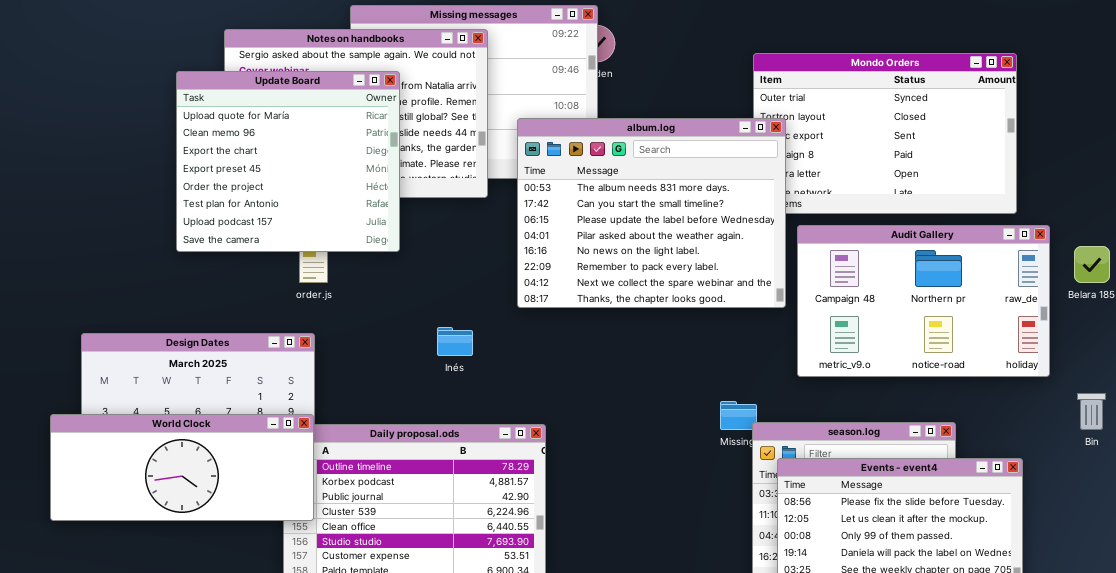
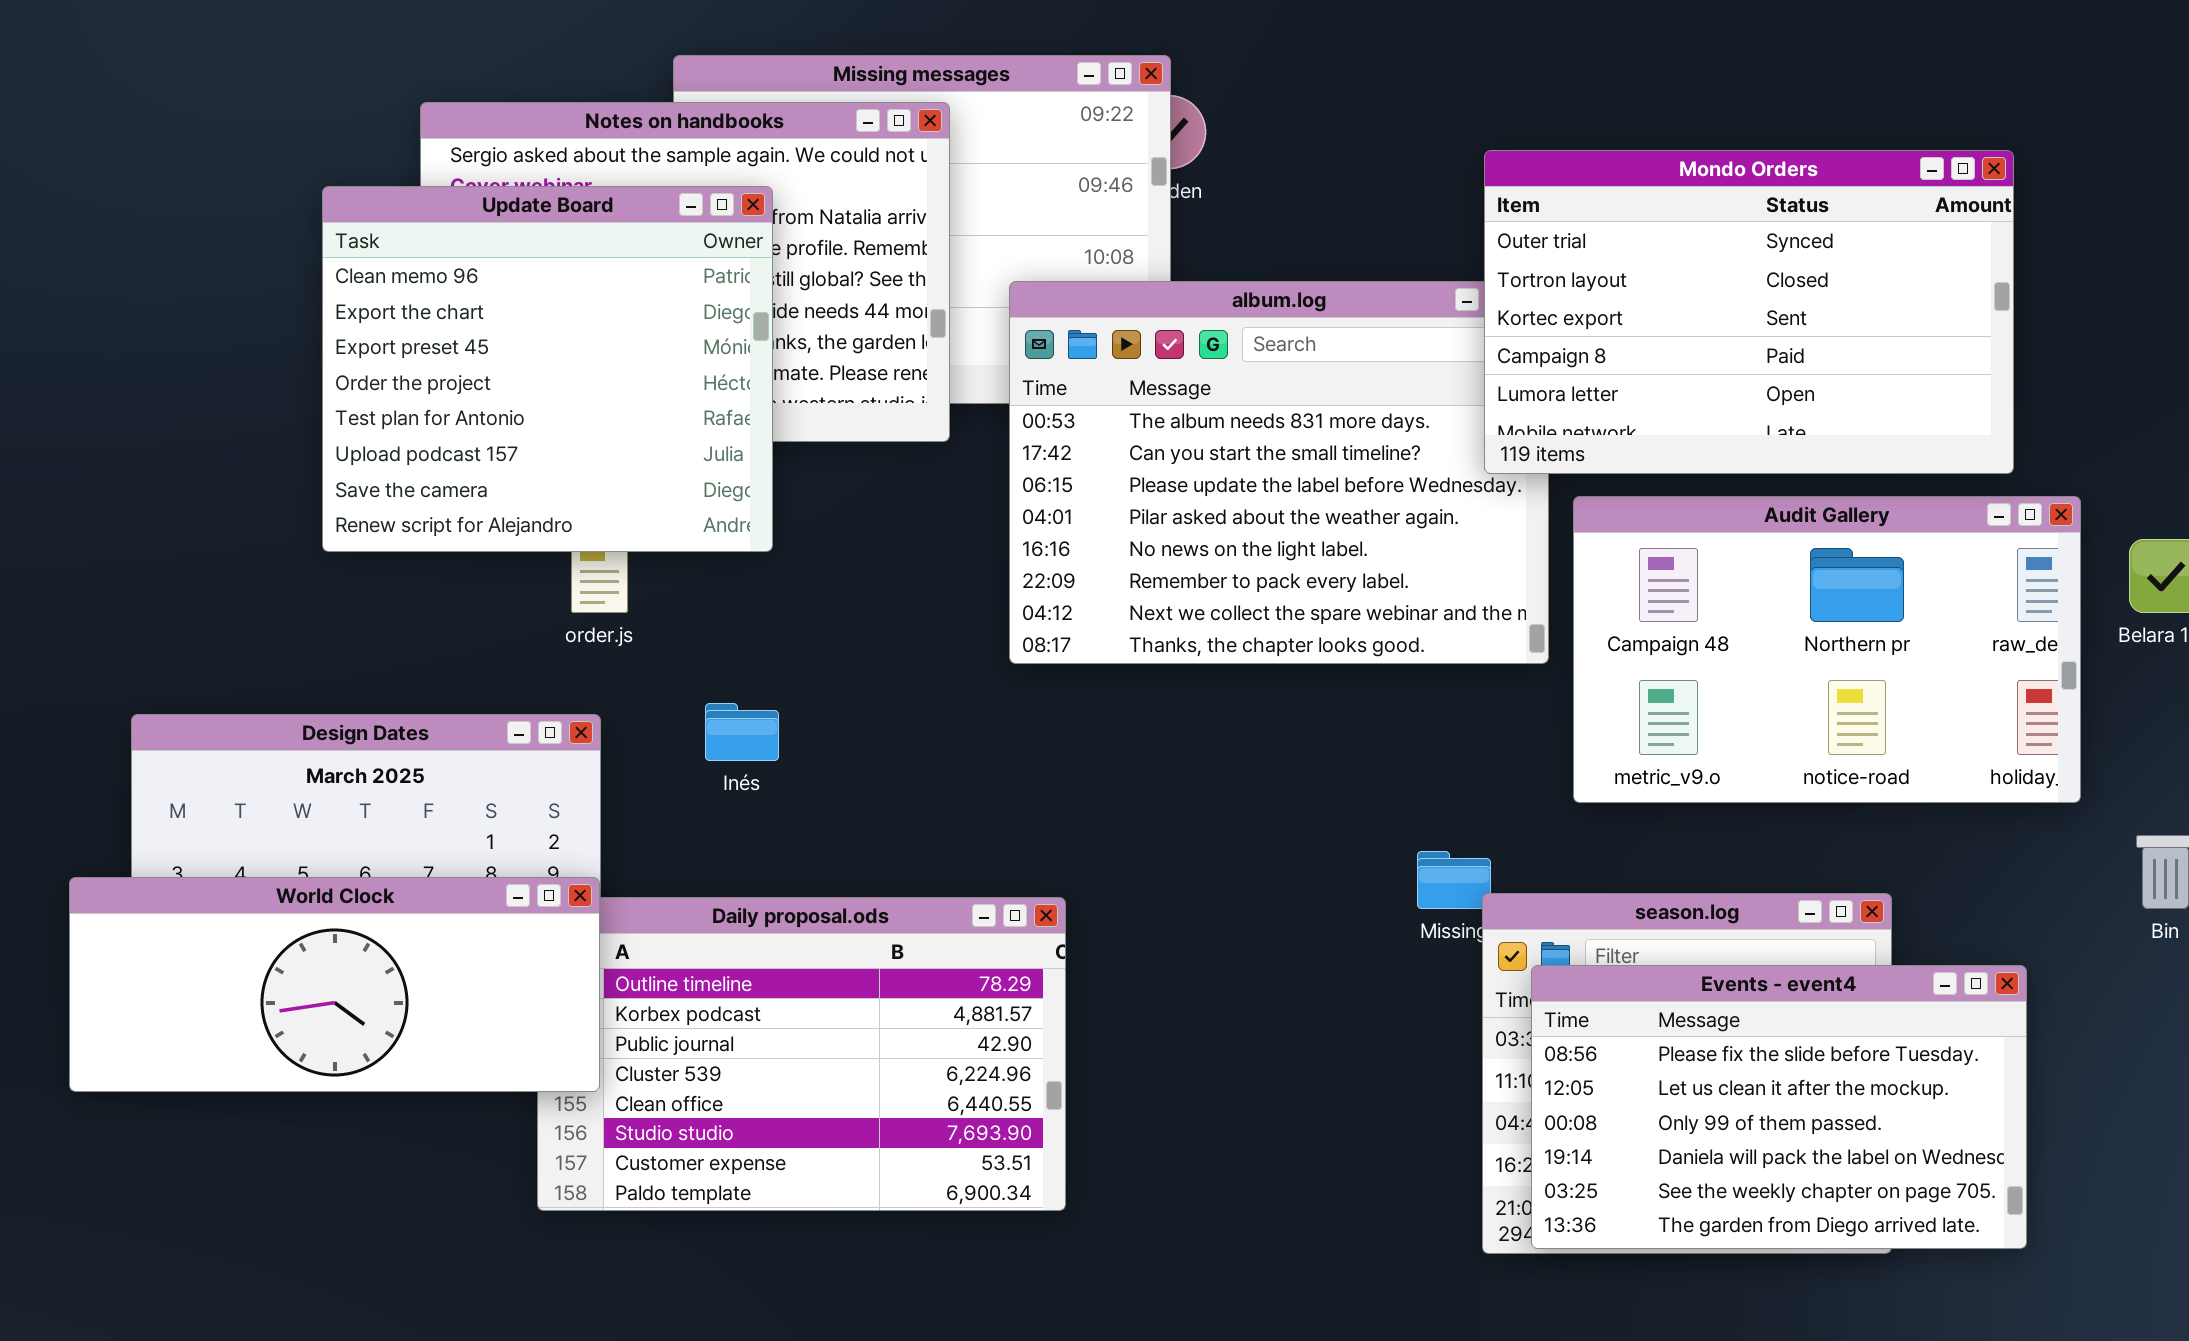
Mondo Orders: [753,53,1017,214] -> [1484,150,2014,474], raised
Update Board: [176,71,400,252] -> [322,186,773,552], scrolled down 1 row
Inés: [437,327,473,356] -> [705,703,779,761], moved

